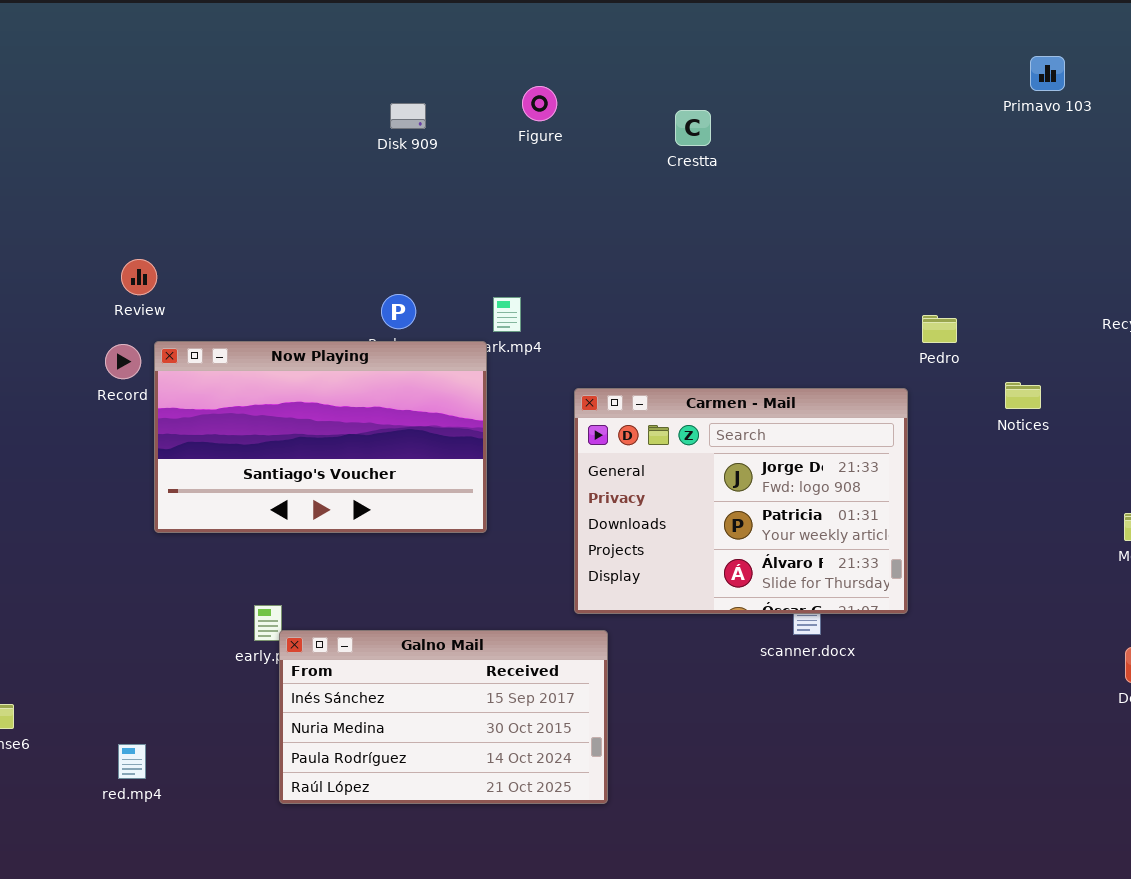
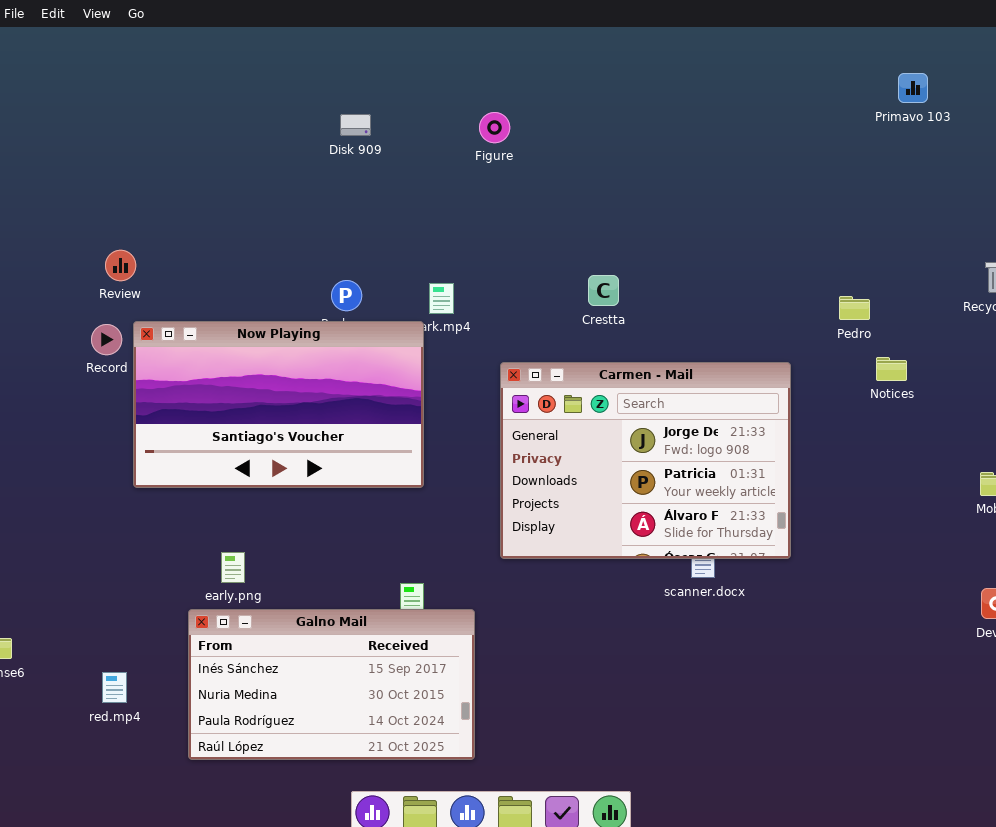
Figure: [522,86,557,121] -> [479,112,510,143], moved
Crestta: [675,110,711,146] -> [588,275,619,306], moved
Pedro: [922,315,957,343] -> [839,296,870,320], moved
Galno Mail: [279,630,608,804] -> [188,609,475,760], moved

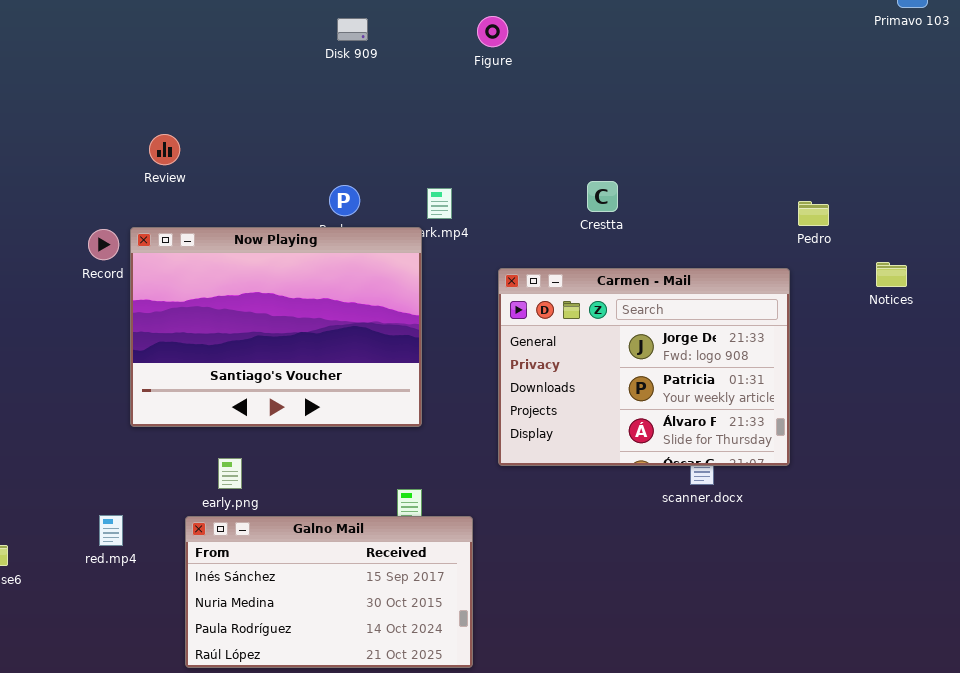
Review: [105,250,136,281] -> [149,134,180,165], moved
Pedro: [839,296,870,320] -> [798,201,829,226], moved
Now Playing: [133,321,424,488] -> [130,227,422,427], resized
red.mp4: [102,672,127,703] -> [99,515,123,546], moved

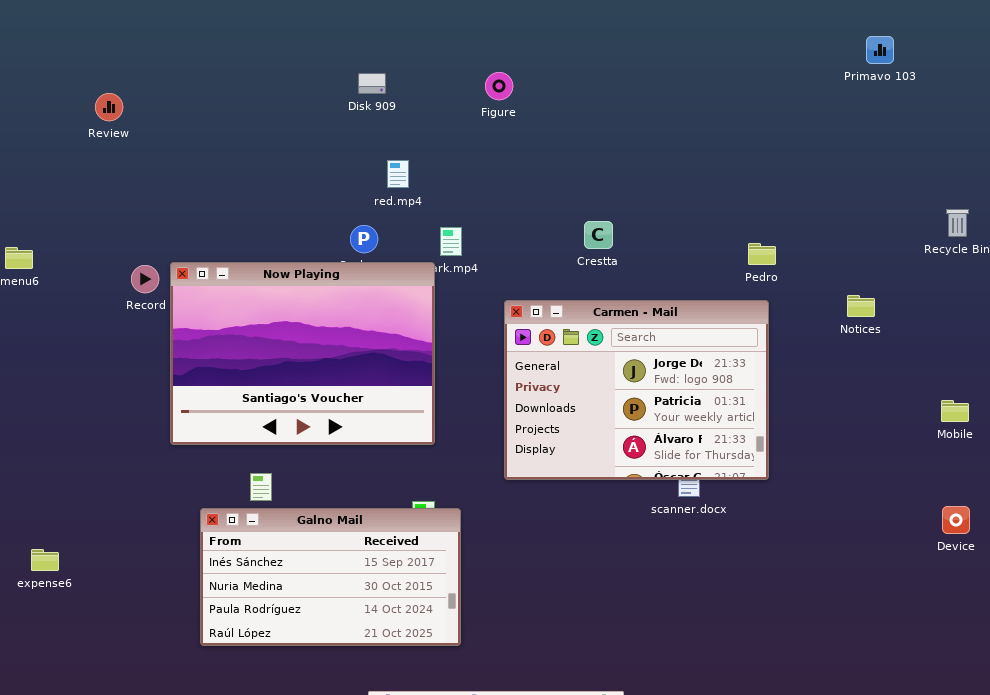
Review: [149,134,180,165] -> [95,93,123,121], moved
Pedro: [798,201,829,226] -> [748,243,776,265], moved
red.mp4: [99,515,123,546] -> [387,160,409,188], moved
Galno Mail: [185,516,473,668] -> [200,508,461,646], moved

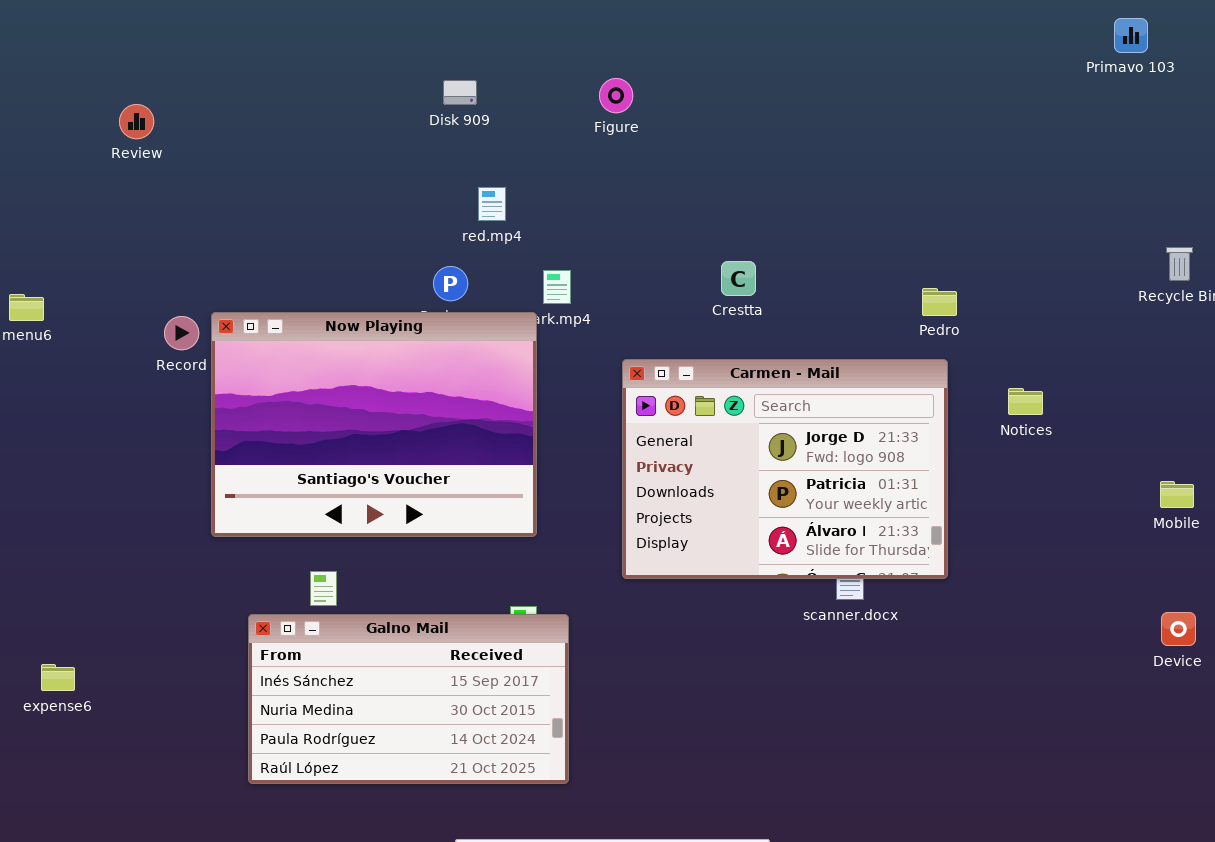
Primavo 103: [866,36,894,64] -> [1114,18,1148,53], moved
Notices: [847,295,875,317] -> [1008,388,1043,415], moved

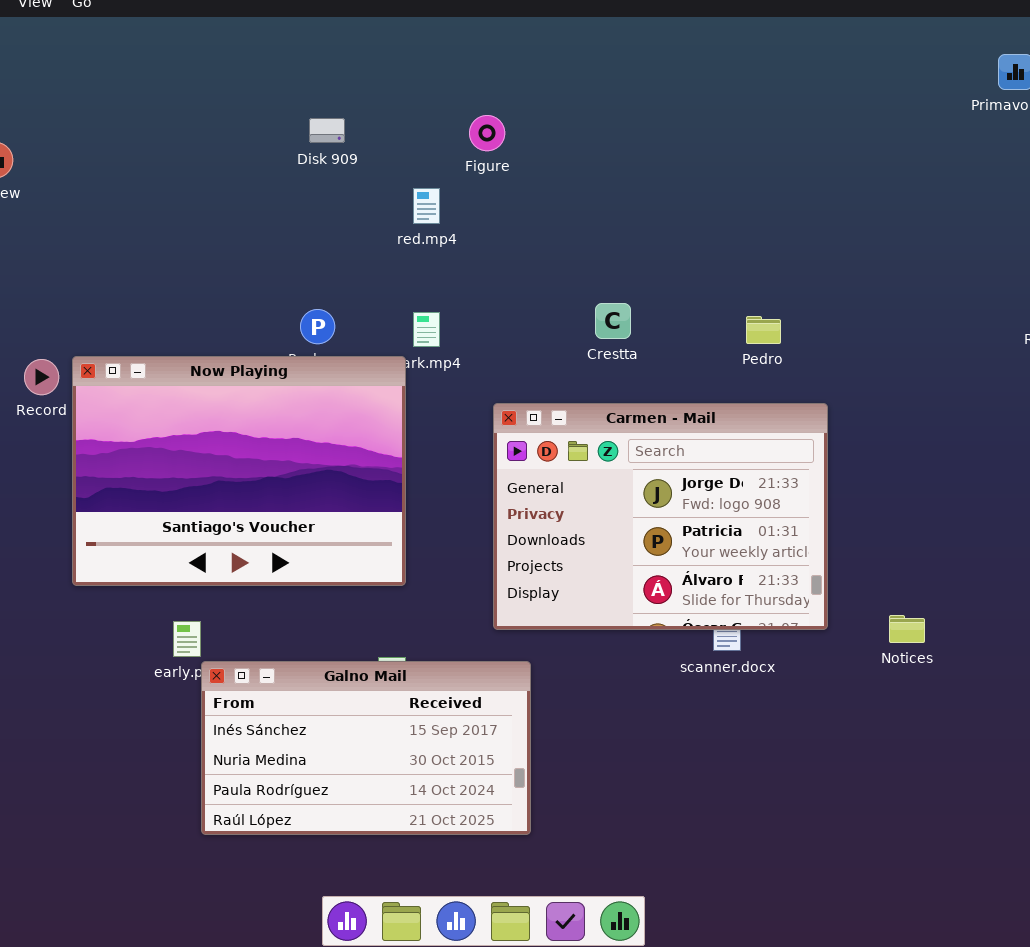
red.mp4: [478,187,506,221] -> [413,188,440,224], moved
Pedro: [922,288,957,316] -> [746,316,781,344], moved
Notices: [1008,388,1043,415] -> [889,615,925,643], moved
Galno Mail: [248,614,569,784] -> [201,661,531,835], moved

